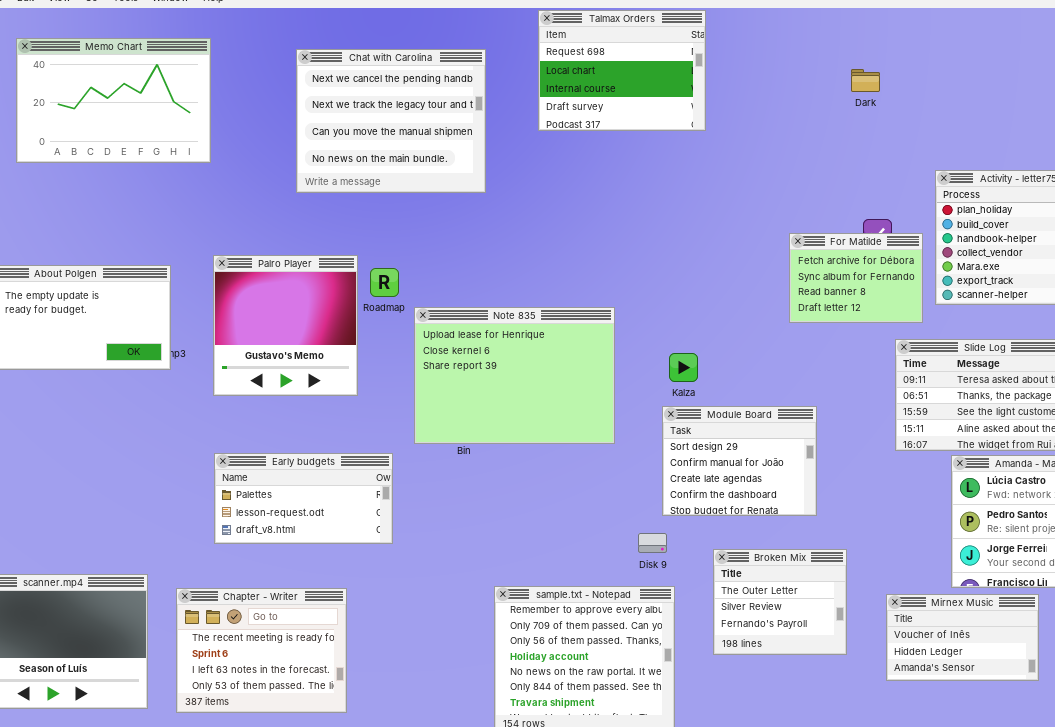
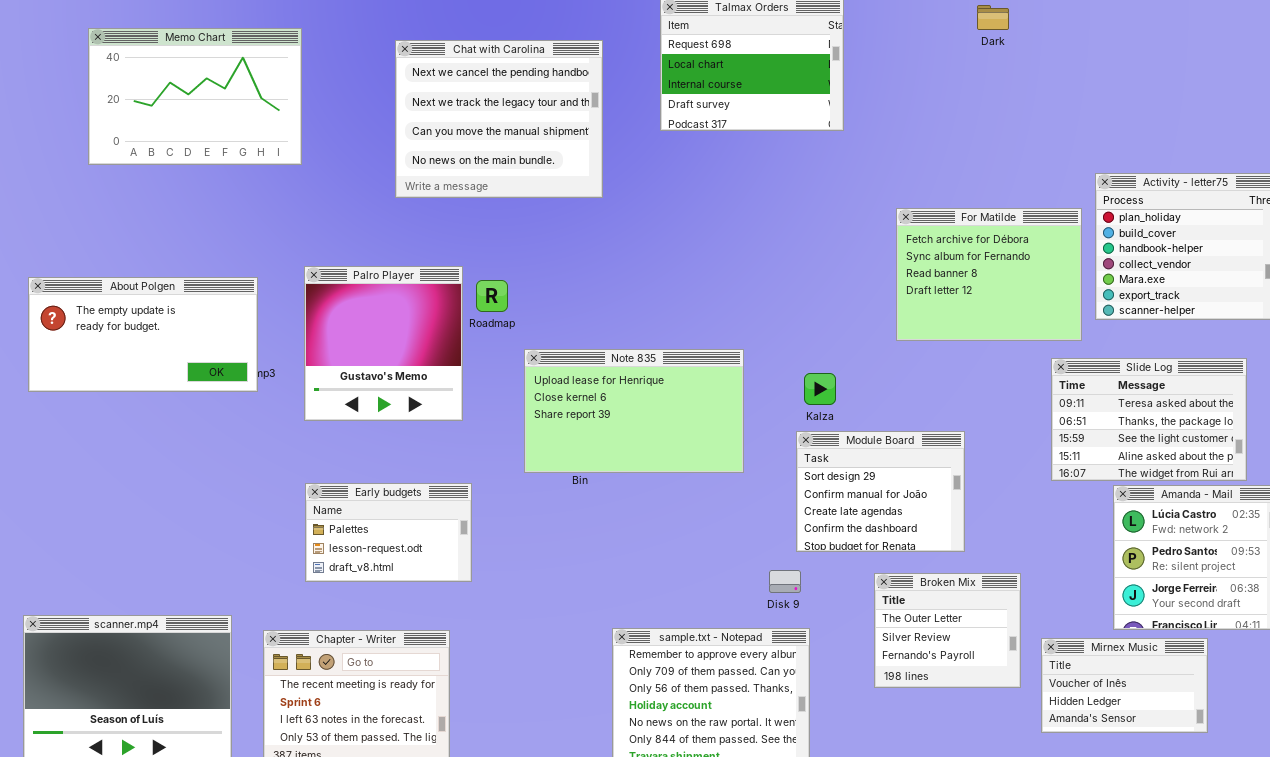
Dark: [851,69,880,92] -> [977,5,1009,30], moved
For Matilde: [789,233,923,323] -> [896,208,1082,341], resized
Note 835: [414,307,615,444] -> [524,349,744,473], resized
Early budgets: [214,453,393,544] -> [305,483,472,582], resized
Broken Mix: [713,549,847,655] -> [874,573,1021,688], moved

